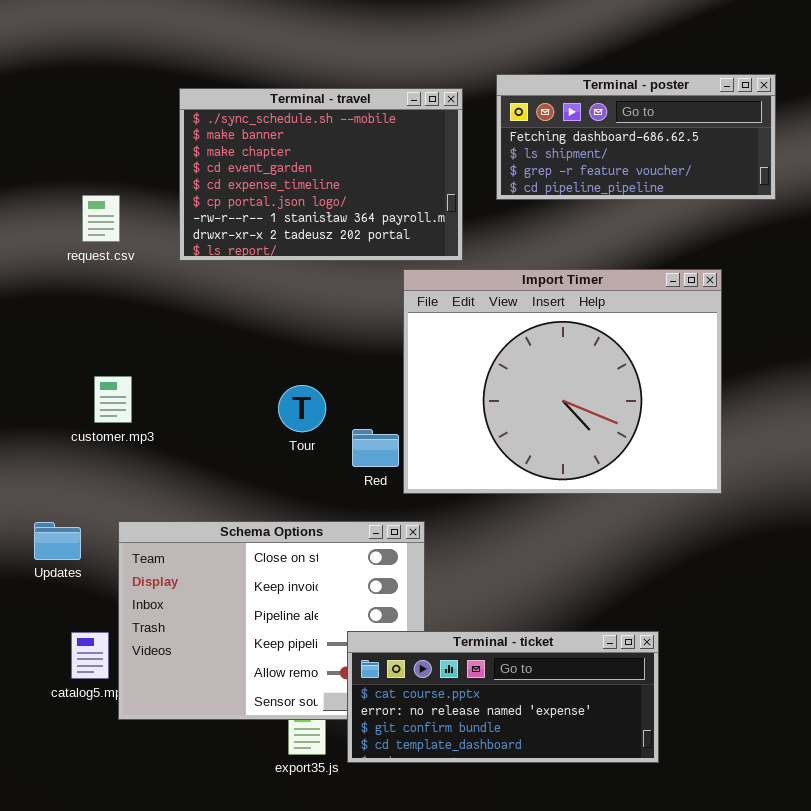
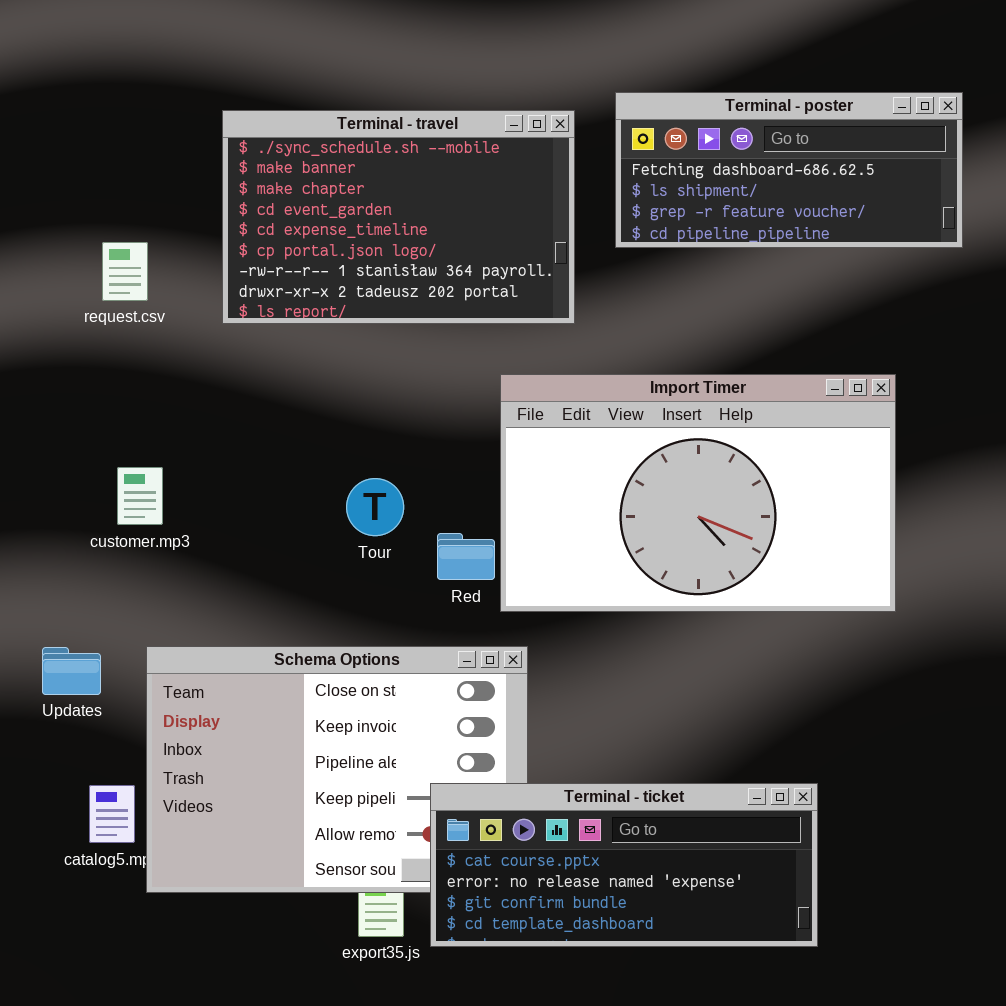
Import Timer: [403,269,722,494] -> [500,374,896,612], resized

